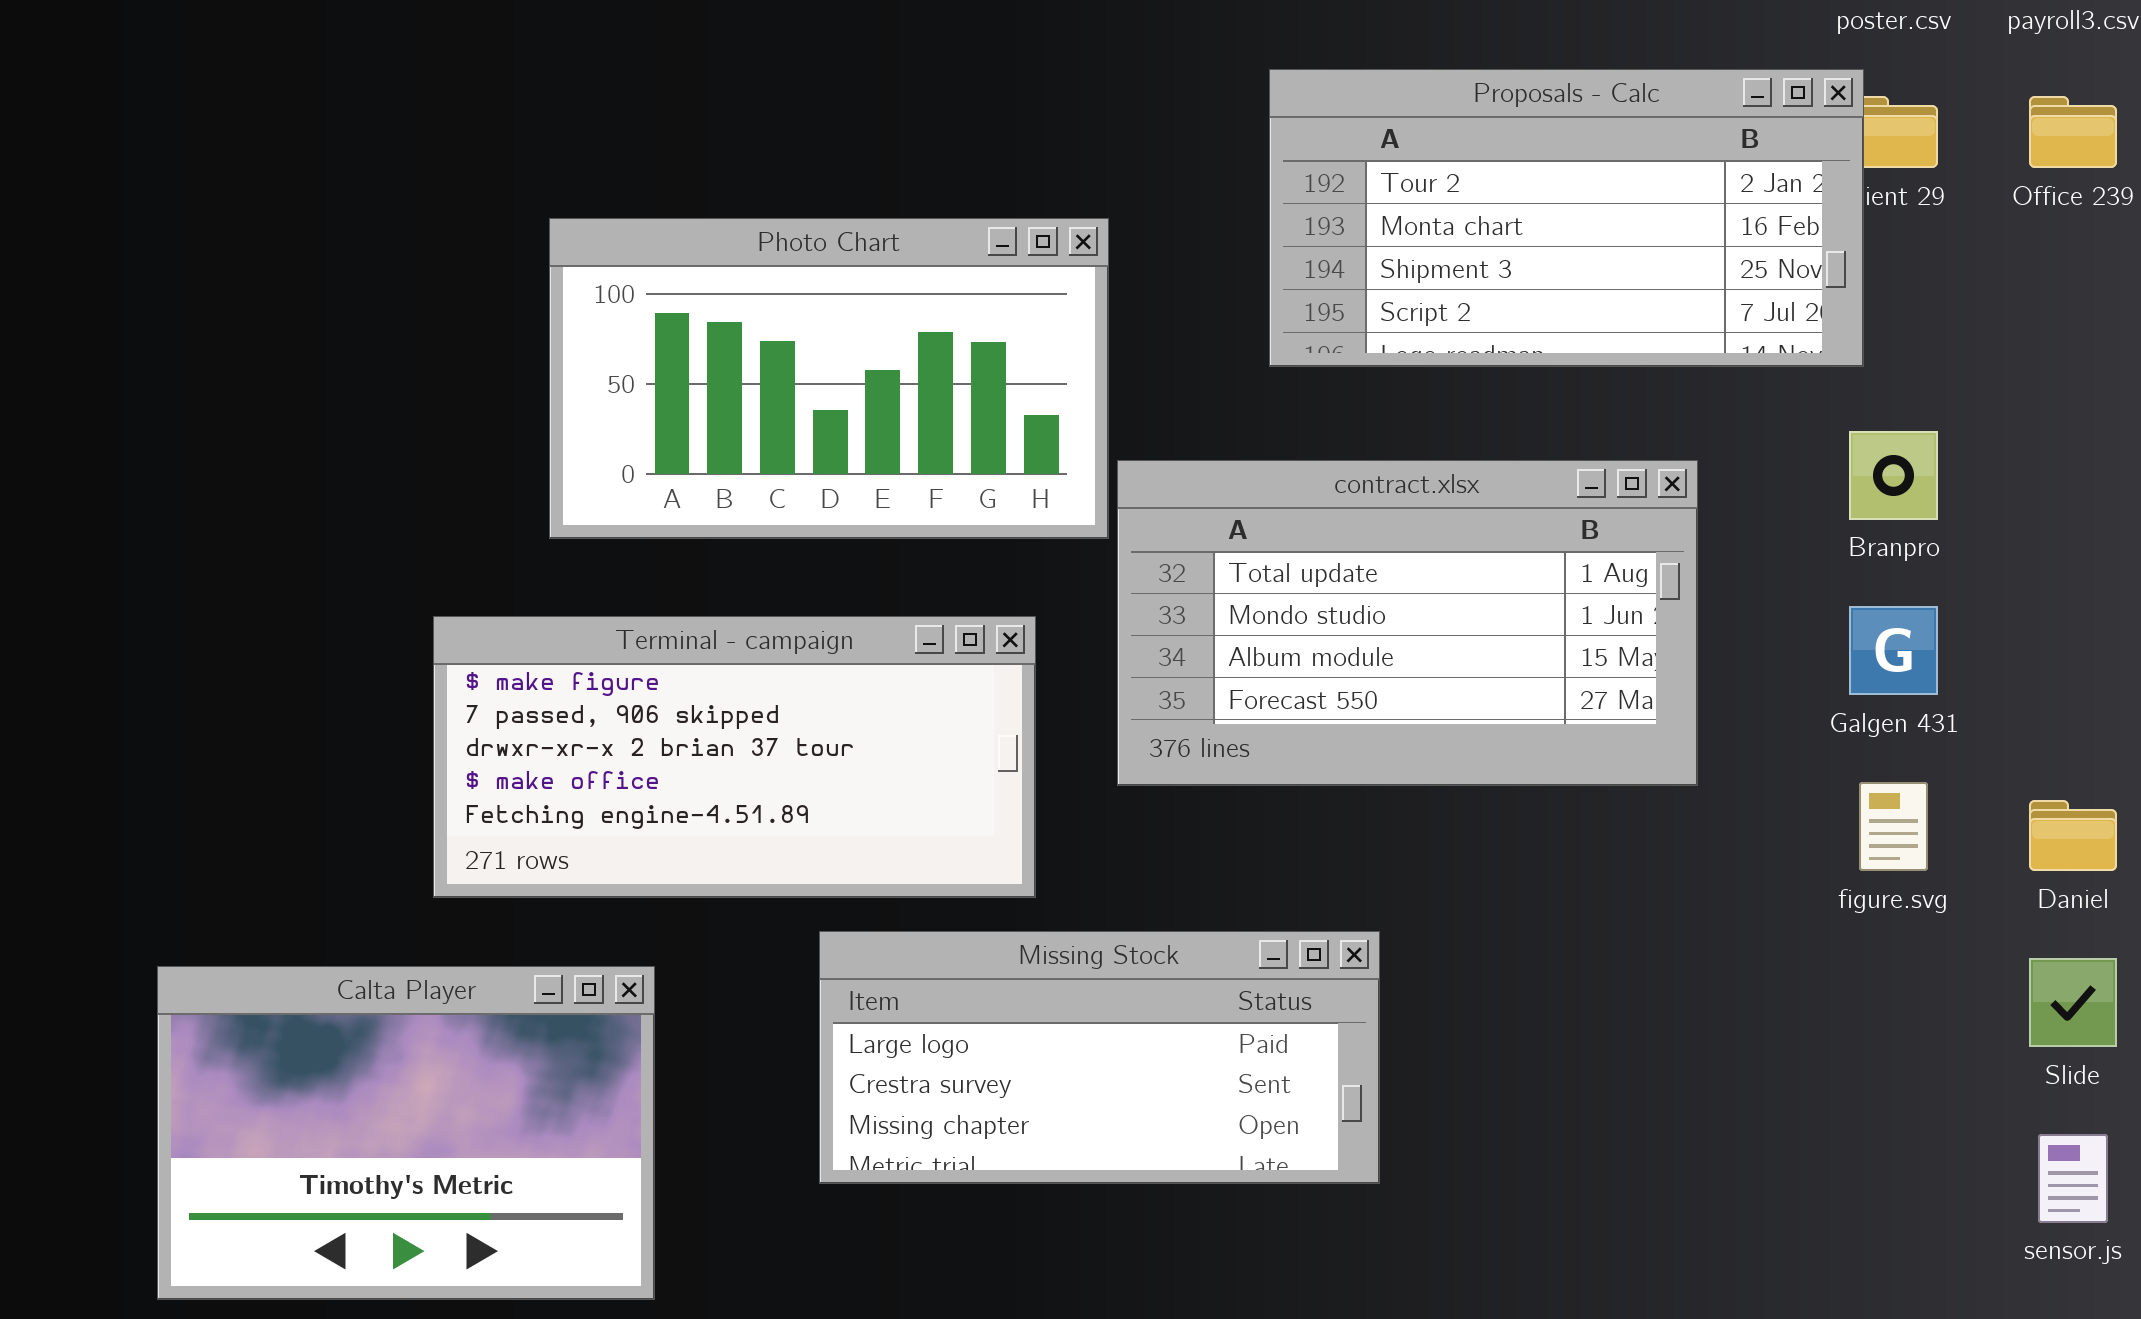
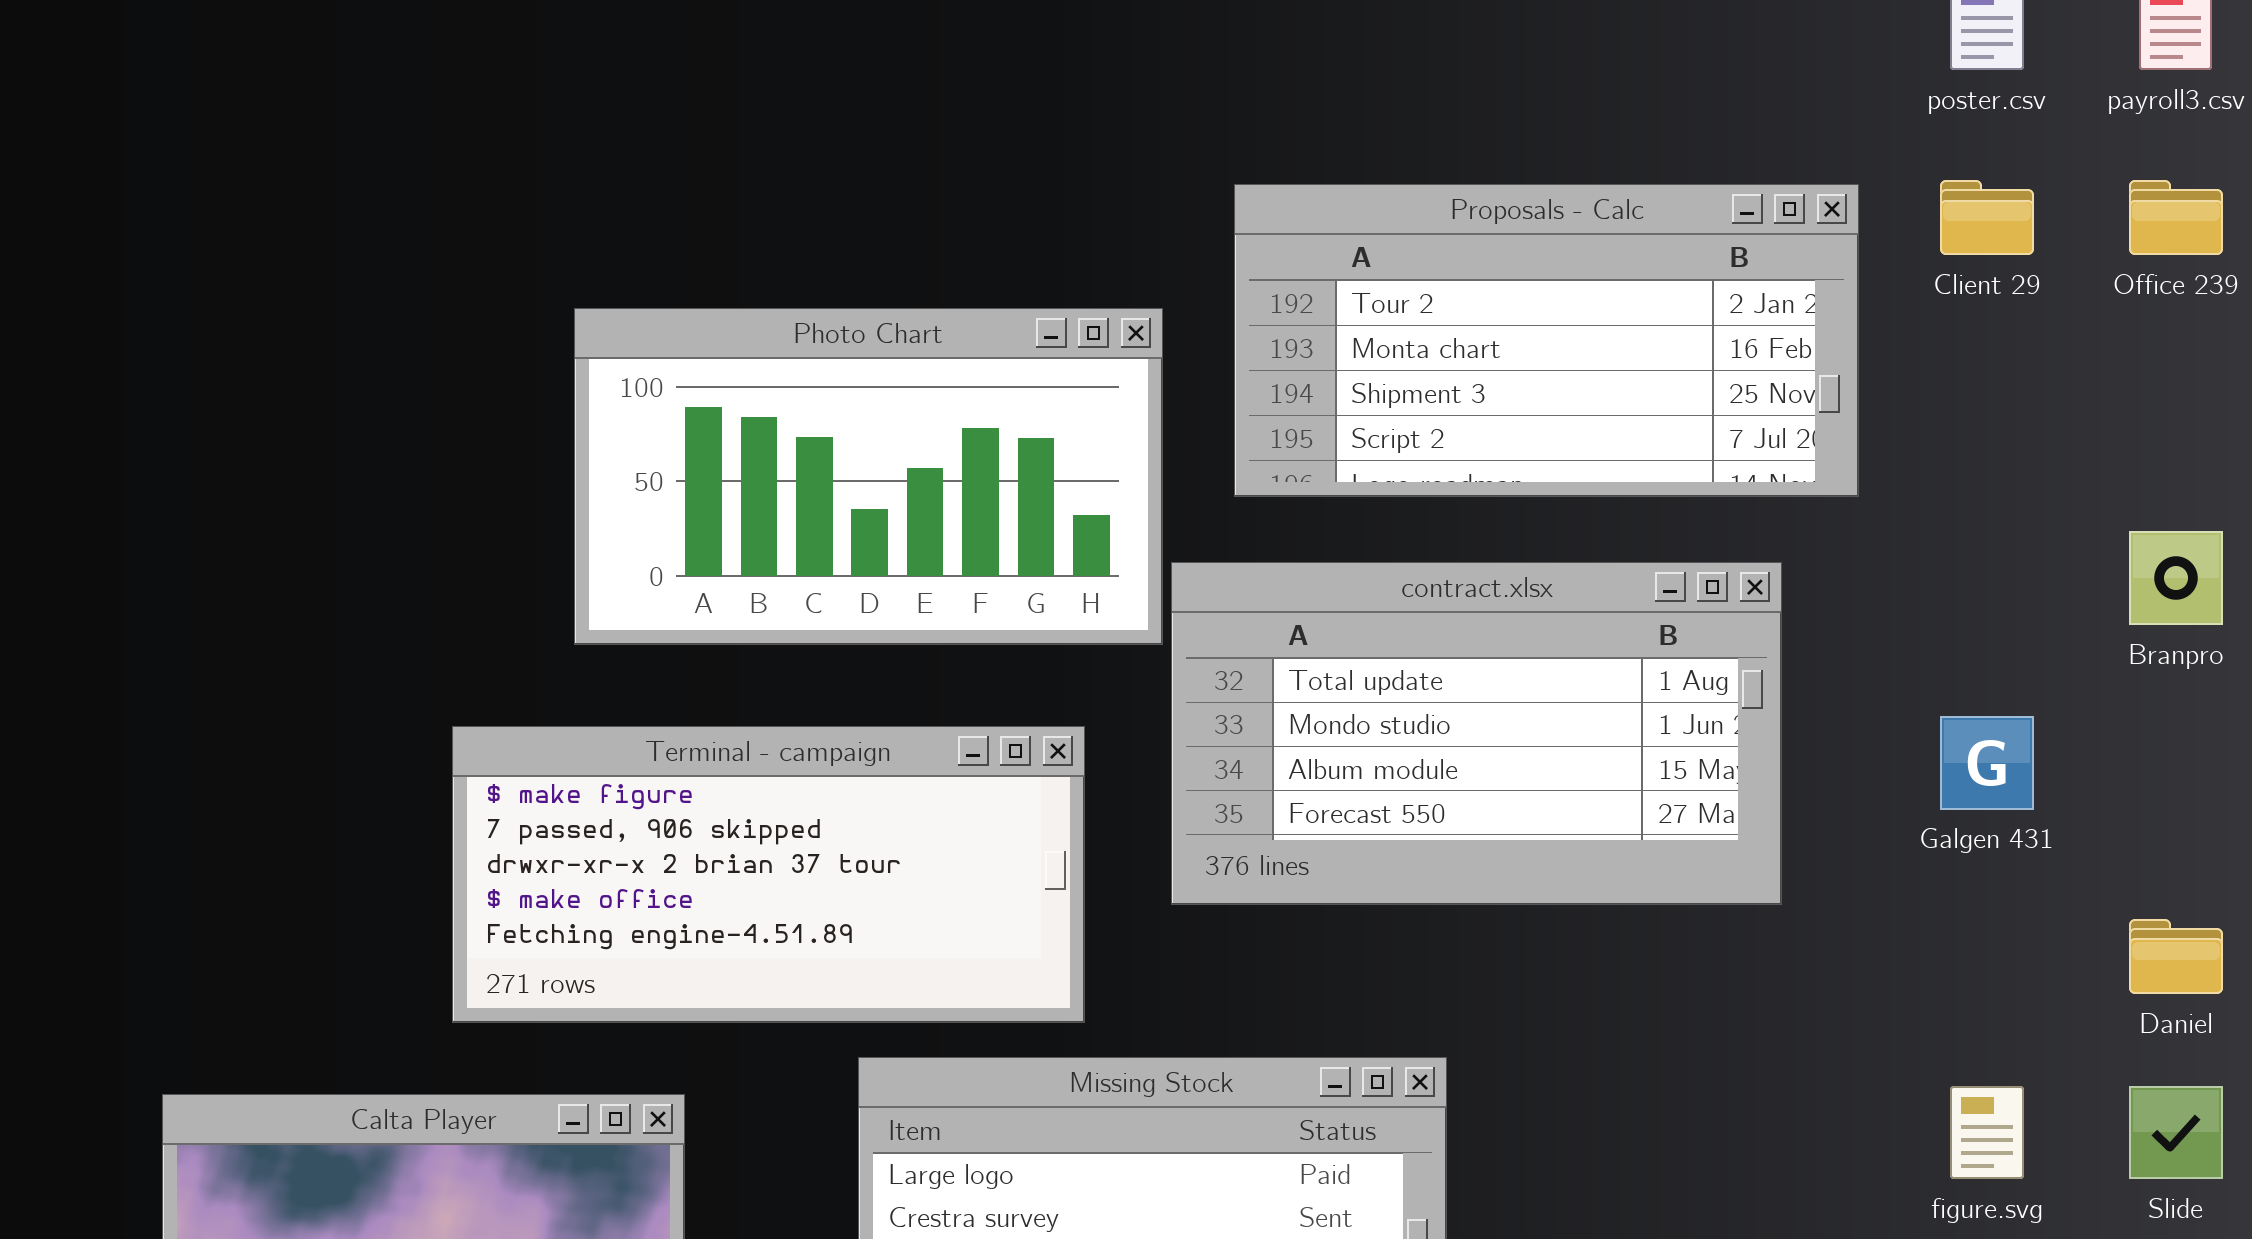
Proposals - Calc: [1269,69,1864,367] -> [1234,184,1859,497], moved
Branpro: [1849,431,1938,520] -> [2129,531,2223,625], moved
figure.svg: [1859,782,1928,871] -> [1950,1086,2024,1179], moved

